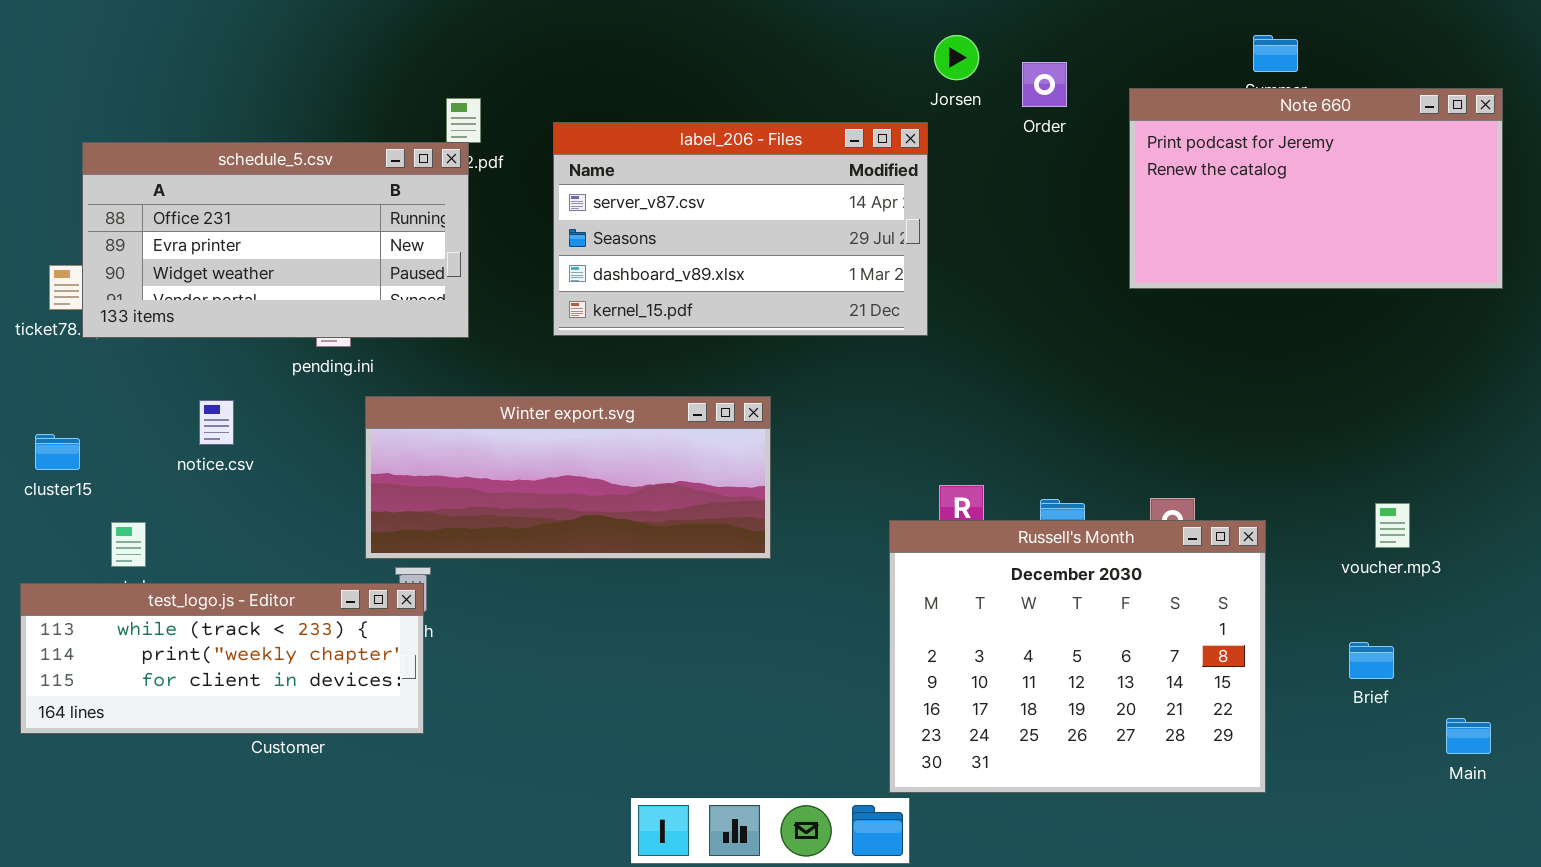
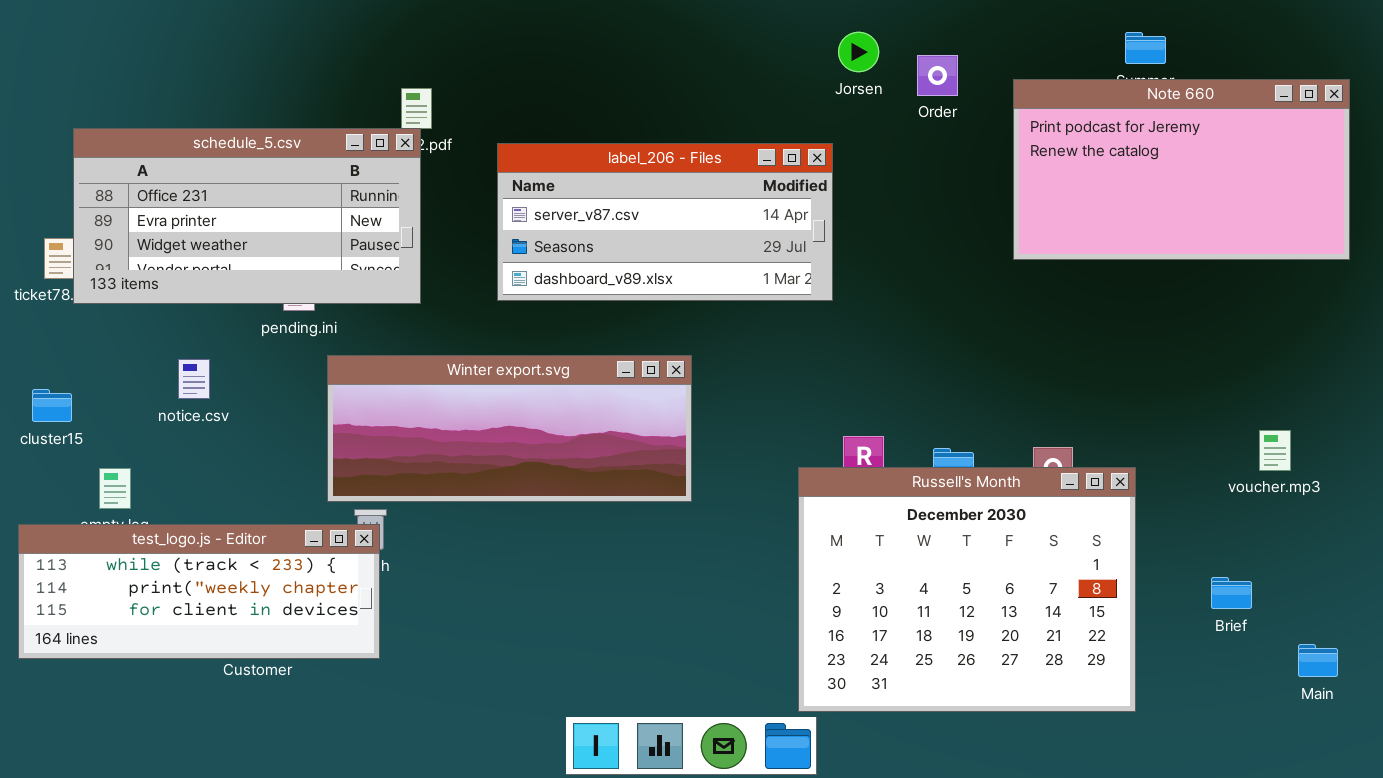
label_206 - Files: [553,122,928,336] -> [497,143,833,301], resized
voucher.mp3: [1375,503,1410,548] -> [1259,430,1291,471], moved

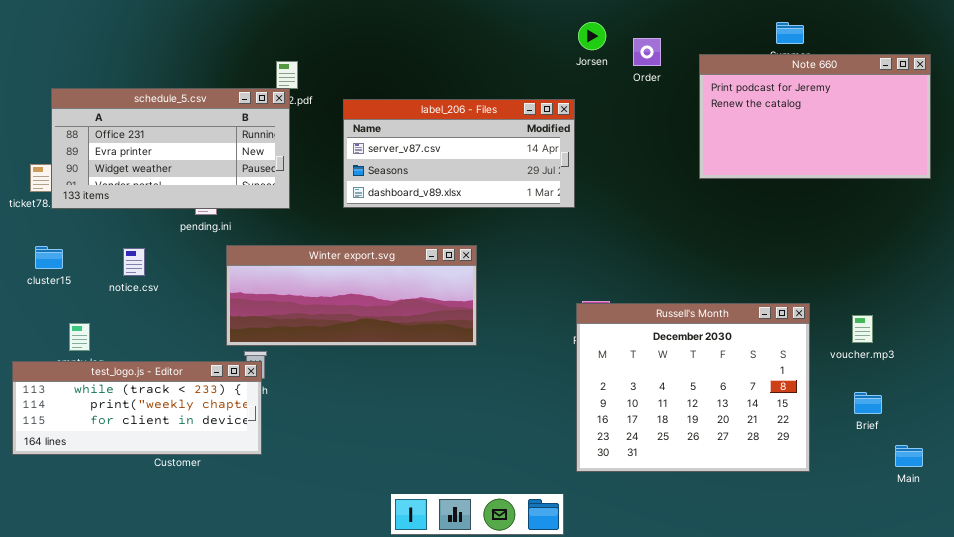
cluster15: [32,389,72,422] -> [35,246,63,269], moved
voucher.mp3: [1259,430,1291,471] -> [852,315,873,343], moved
Russell's Month: [798,467,1136,712] -> [576,303,810,472], moved
Brief: [1211,577,1252,609] -> [854,392,882,414], moved

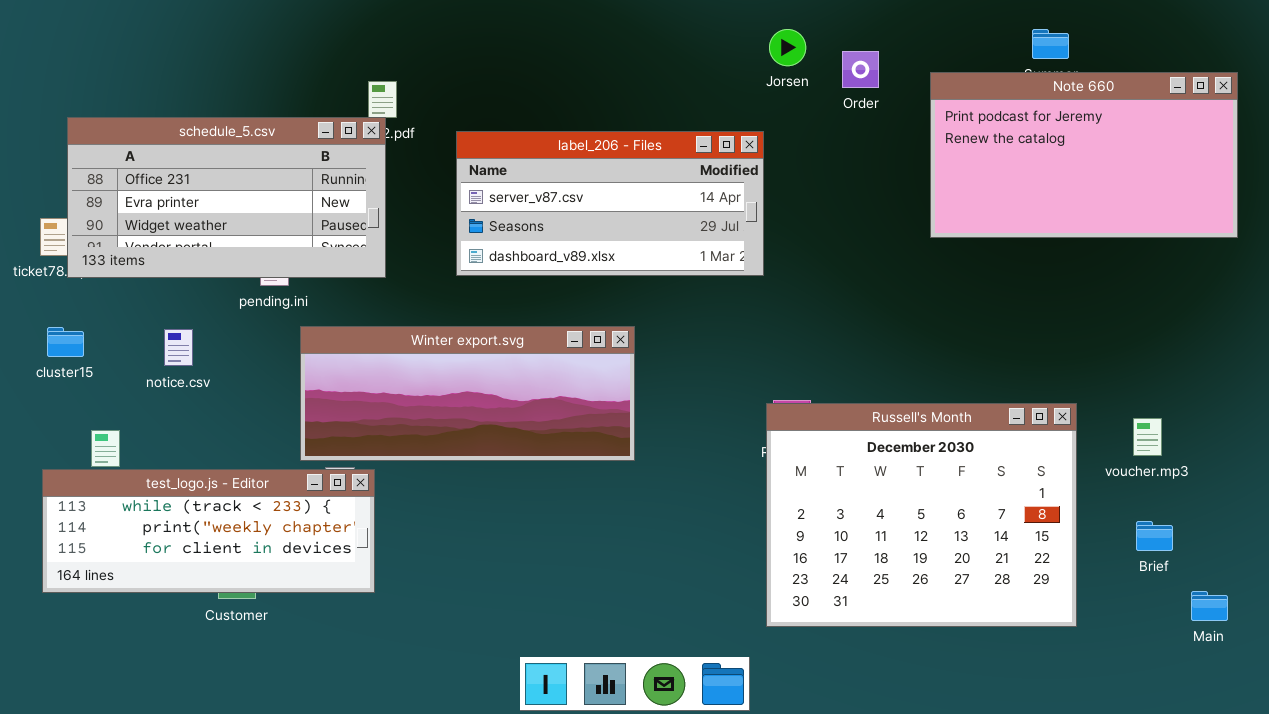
test_logo.js - Editor: [12,361,262,455] -> [42,469,375,593], moved

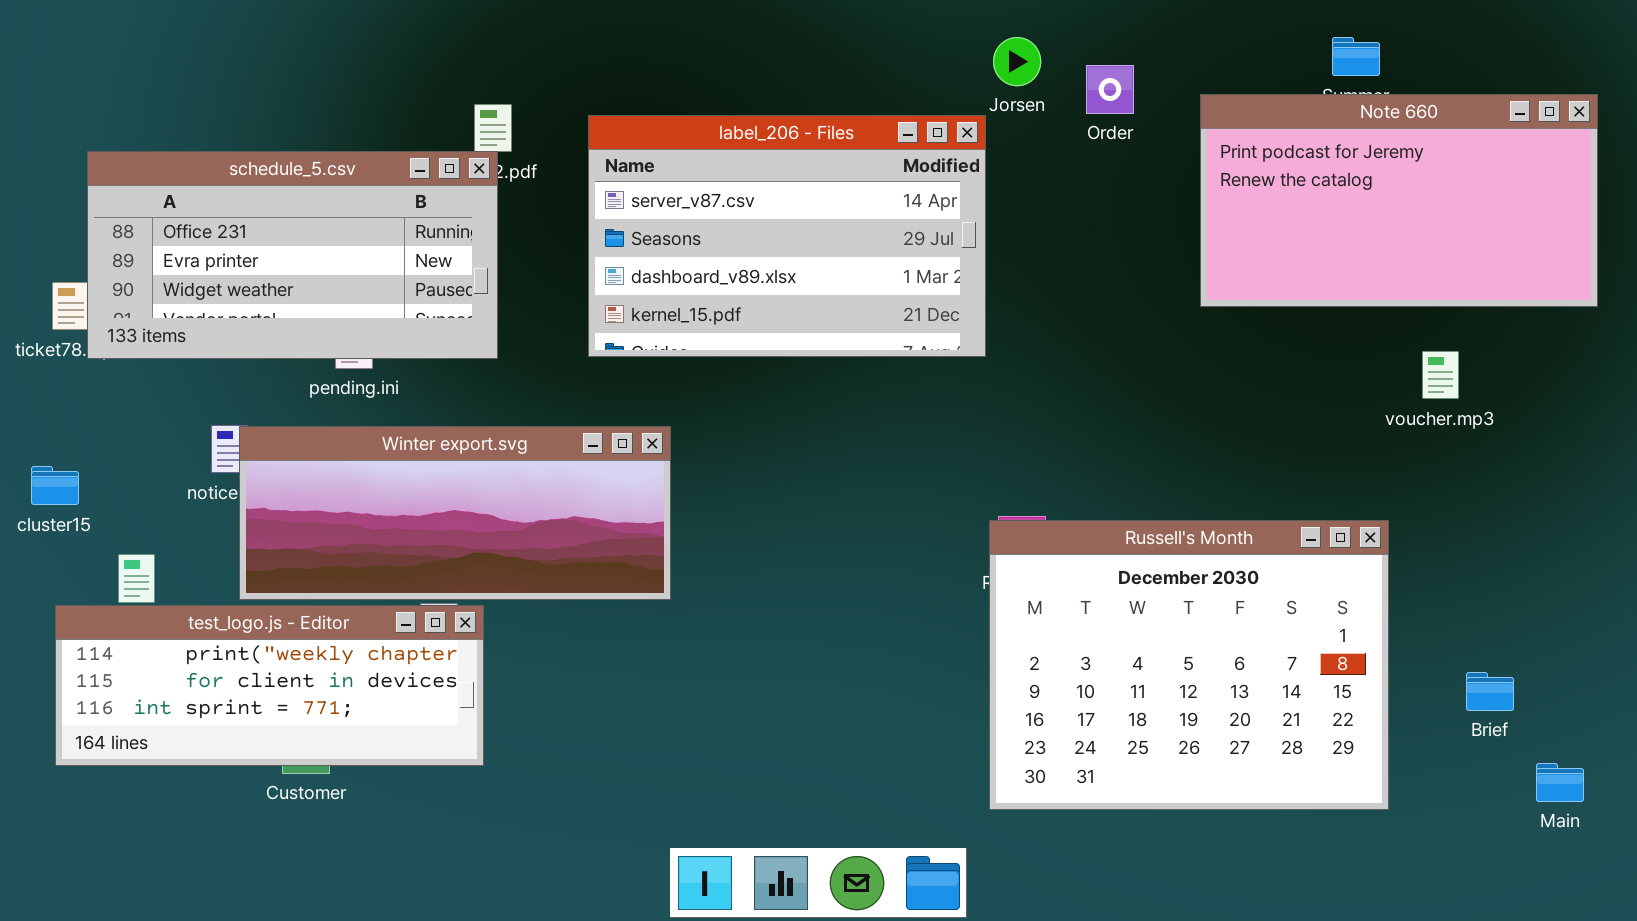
label_206 - Files: [456,131,764,276] -> [588,115,986,357], resized
Winter export.svg: [300,326,635,461] -> [239,426,671,600], moved
cluster15: [47,327,84,357] -> [31,466,79,505], moved
voucher.mp3: [1133,418,1162,456] -> [1422,351,1459,399], moved
test_logo.js - Editor: [42,469,375,593] -> [55,605,484,766], scrolled down 1 row

